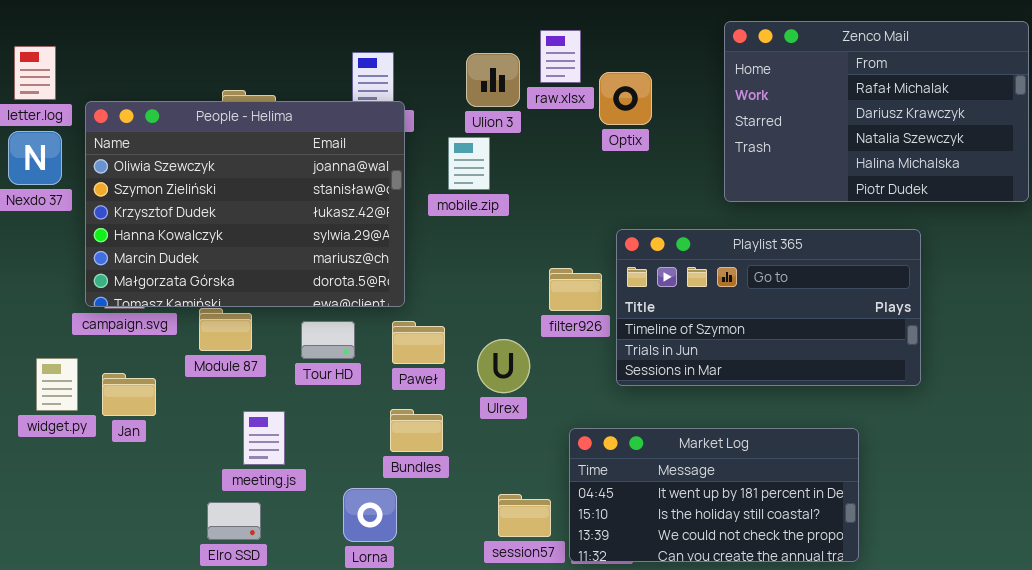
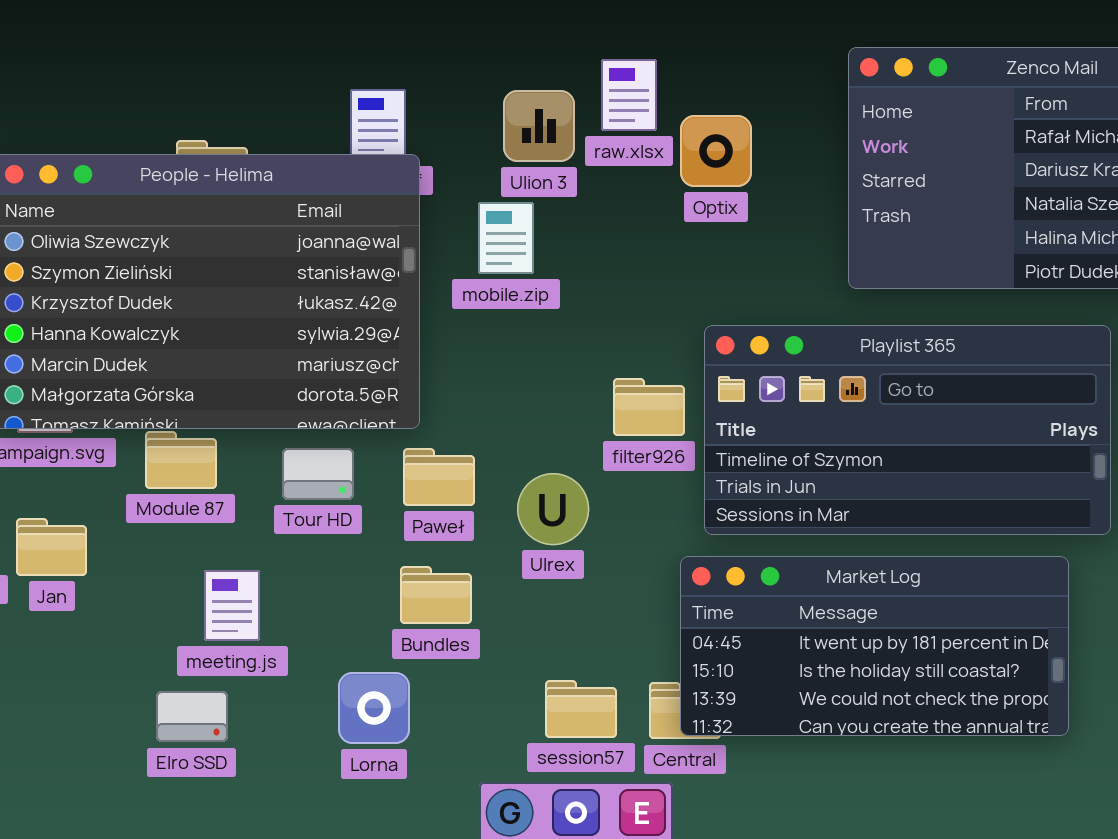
Market Log: [569,428,859,562] -> [680,556,1069,736], moved

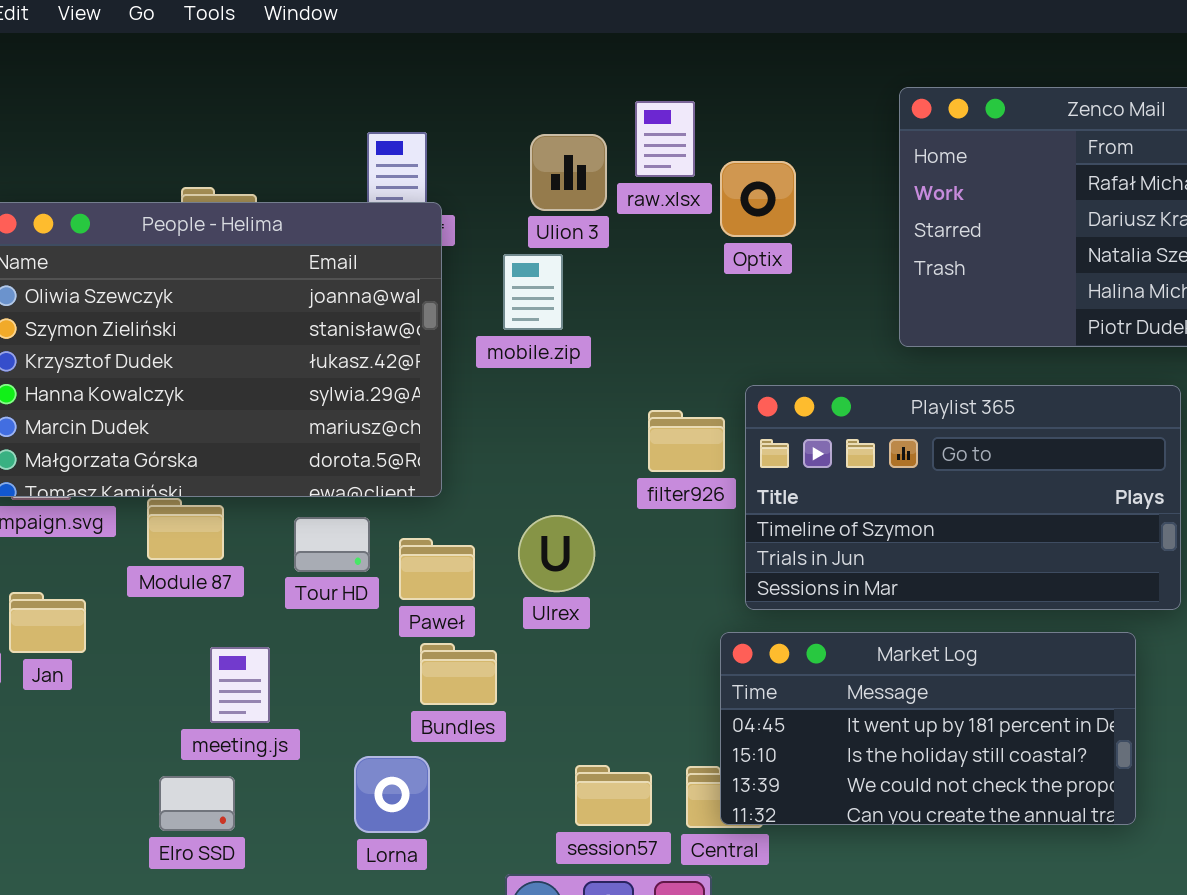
filter926: [613,378,685,436] -> [648,410,725,472], moved
Paweł: [403,448,475,506] -> [399,538,475,600], moved
Ulrex: [517,473,589,545] -> [518,515,595,592], moved

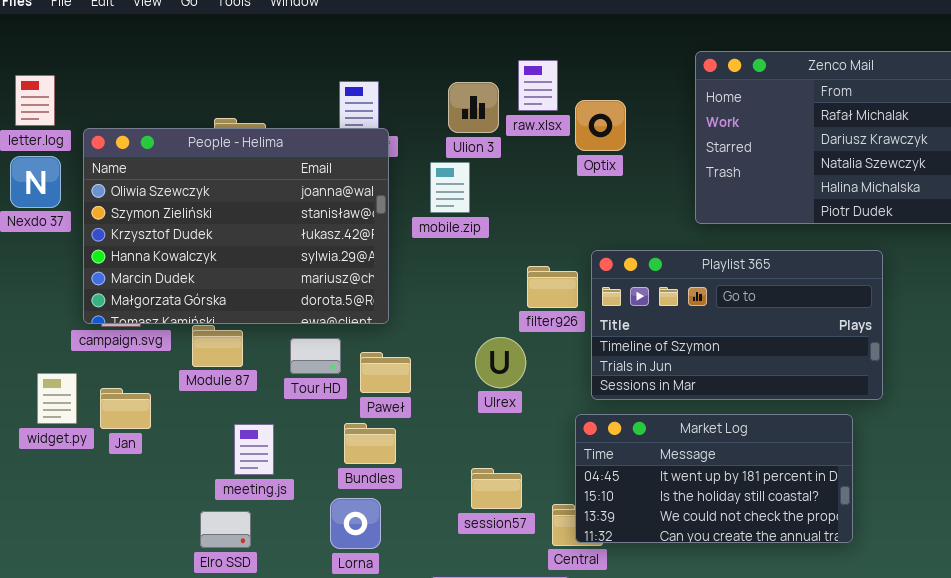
Ulrex: [518,515,595,592] -> [475,337,526,388], moved
Bundles: [420,643,497,705] -> [344,423,396,464], moved
session57: [575,765,652,826] -> [471,468,522,509], moved

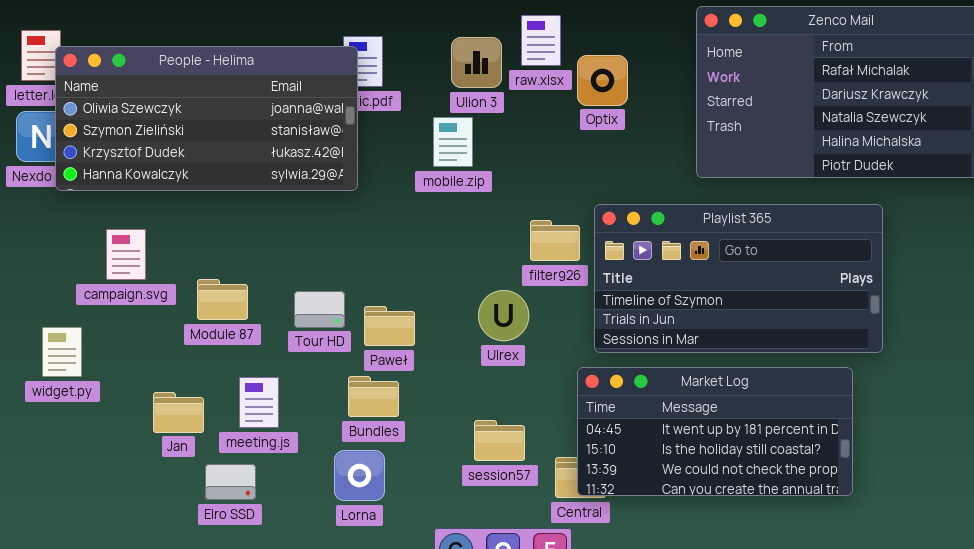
People - Helima: [83,128,389,324] -> [55,46,358,191], moved, resized
Jan: [100,388,151,429] -> [153,392,204,433], moved

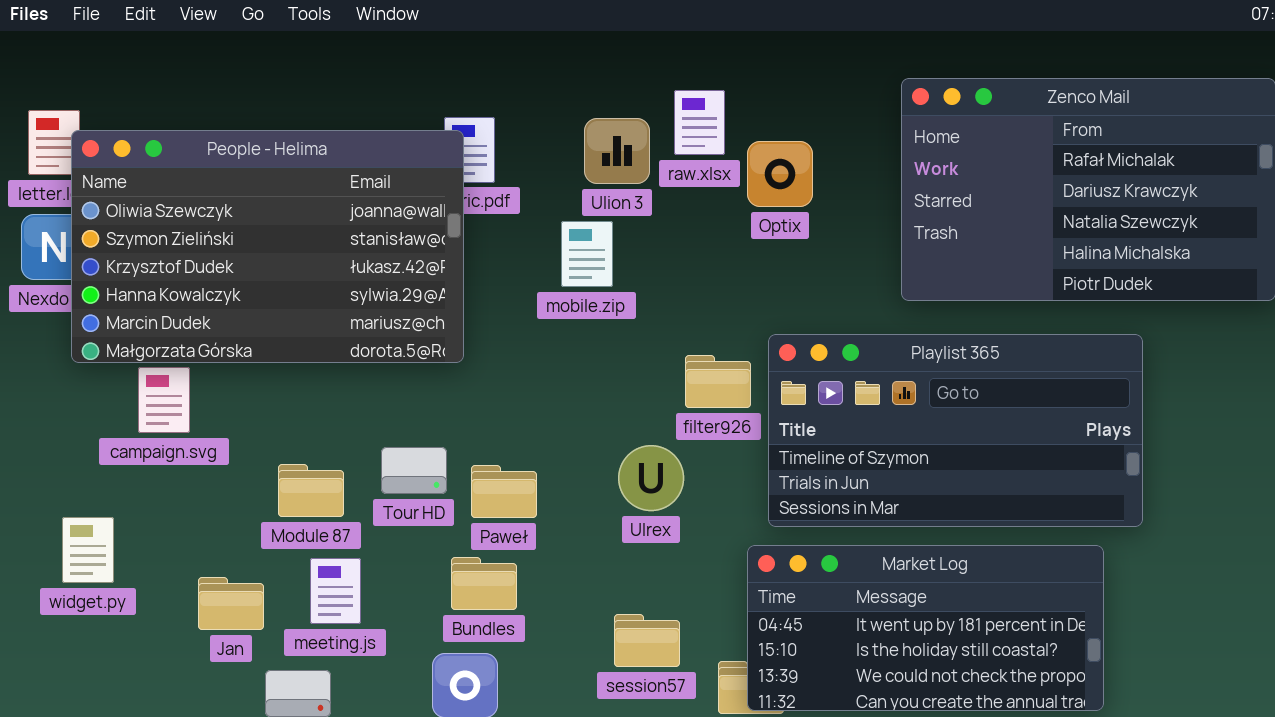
People - Helima: [55,46,358,191] -> [71,130,464,363], resized
Module 87: [197,279,248,320] -> [278,464,344,517], moved
widget.py: [42,327,82,377] -> [62,517,114,583], moved

